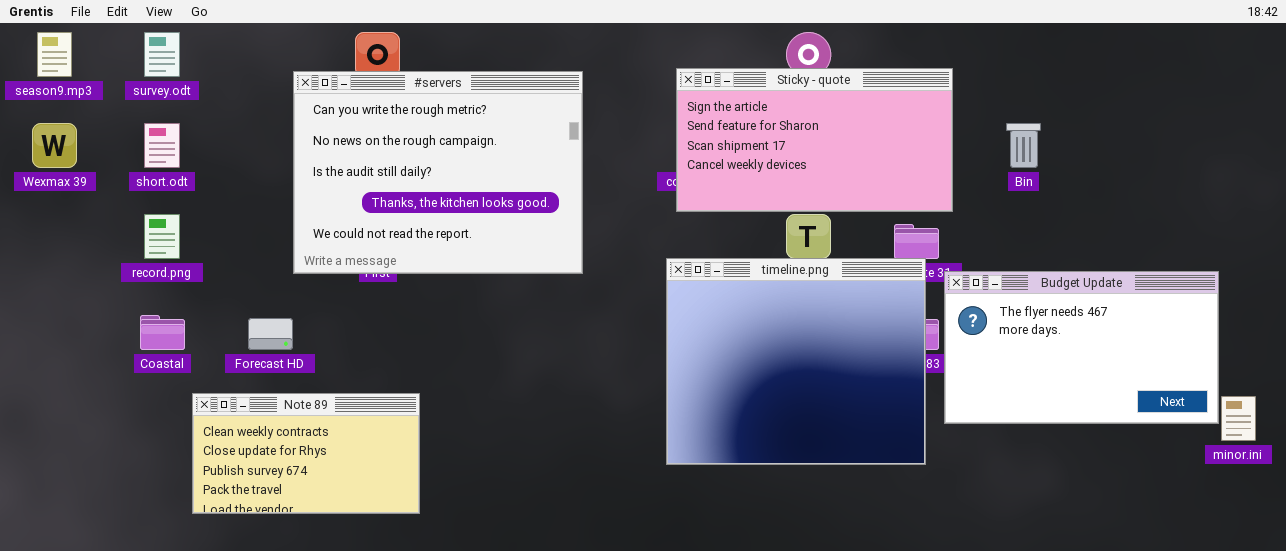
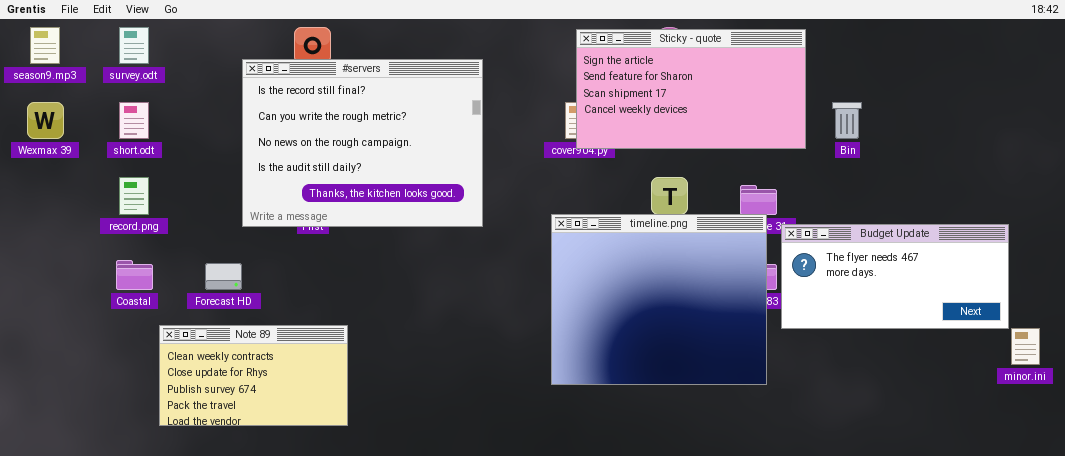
Sticky - quote: [676,68,953,212] -> [576,29,806,149], moved
#servers: [293,71,583,274] -> [242,59,483,227], scrolled up 1 row
Budget Update: [944,271,1219,424] -> [781,224,1009,329], resized

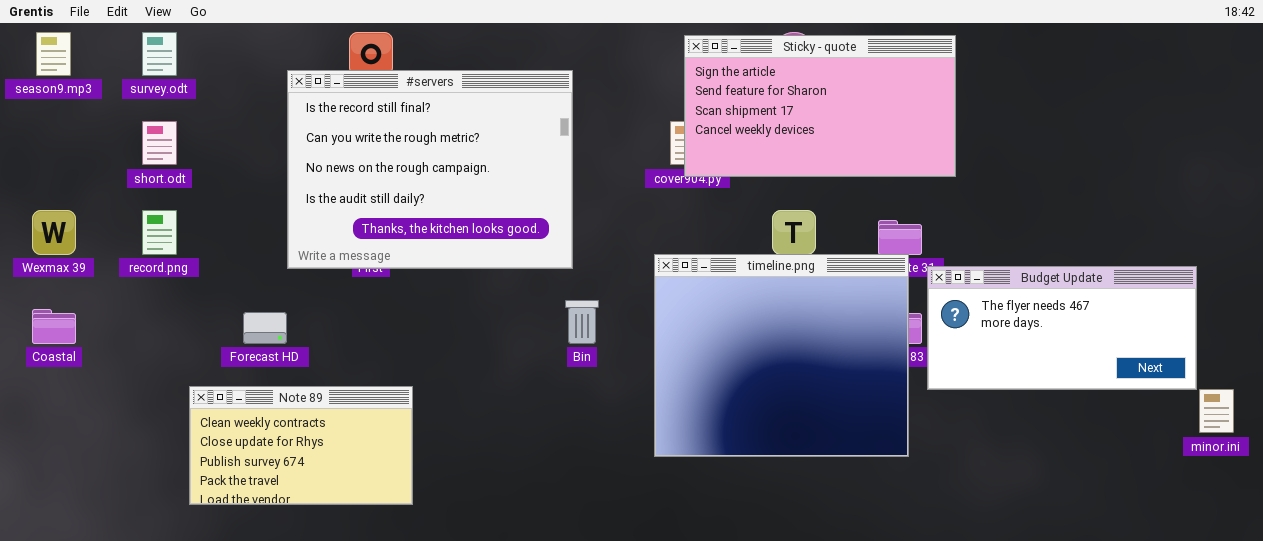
Wexmax 39: [27,102,64,139] -> [32,210,76,255], moved
Bin: [832,102,862,139] -> [565,300,599,344], moved
Coastal: [116,260,153,290] -> [32,309,76,344], moved

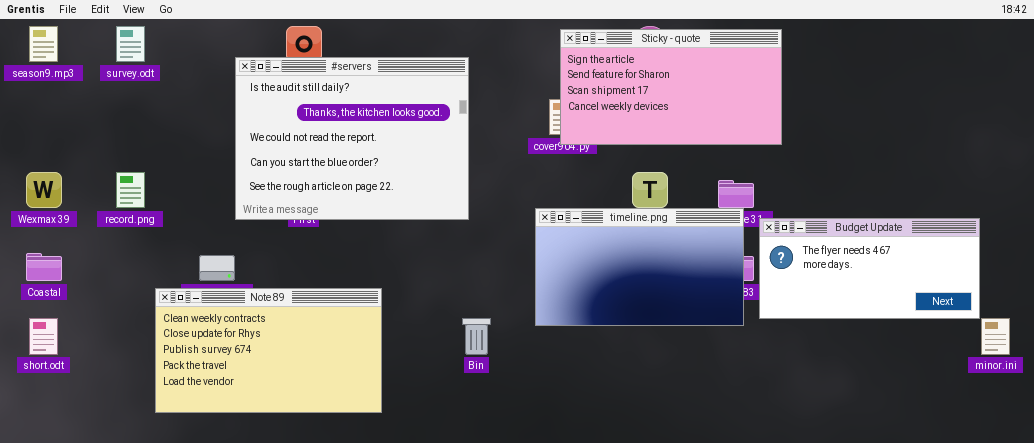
#servers: [287,70,573,269] -> [235,57,469,220], scrolled down 3 rows
short.odt: [142,121,177,165] -> [29,318,58,355], moved
timeline.png: [654,254,909,457] -> [535,208,744,326], resized
Bin: [565,300,599,344] -> [462,318,491,355], moved
Note 89: [189,386,413,505] -> [155,288,382,413], resized

